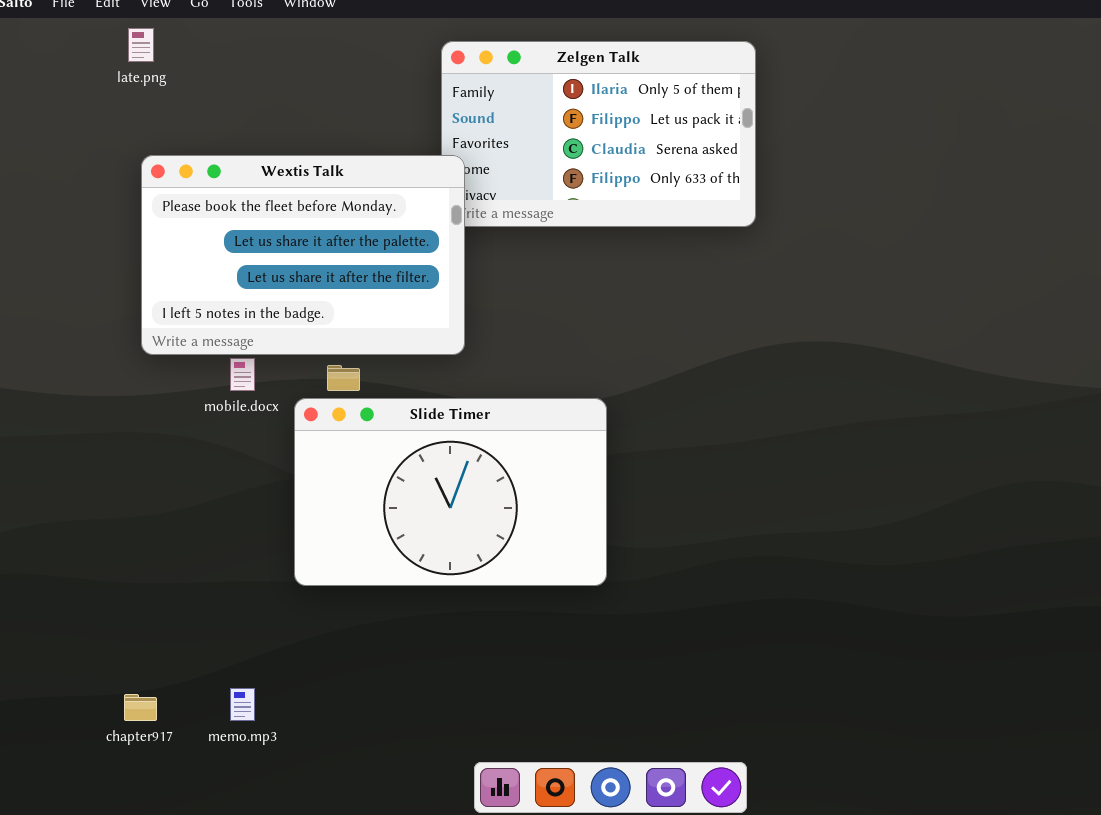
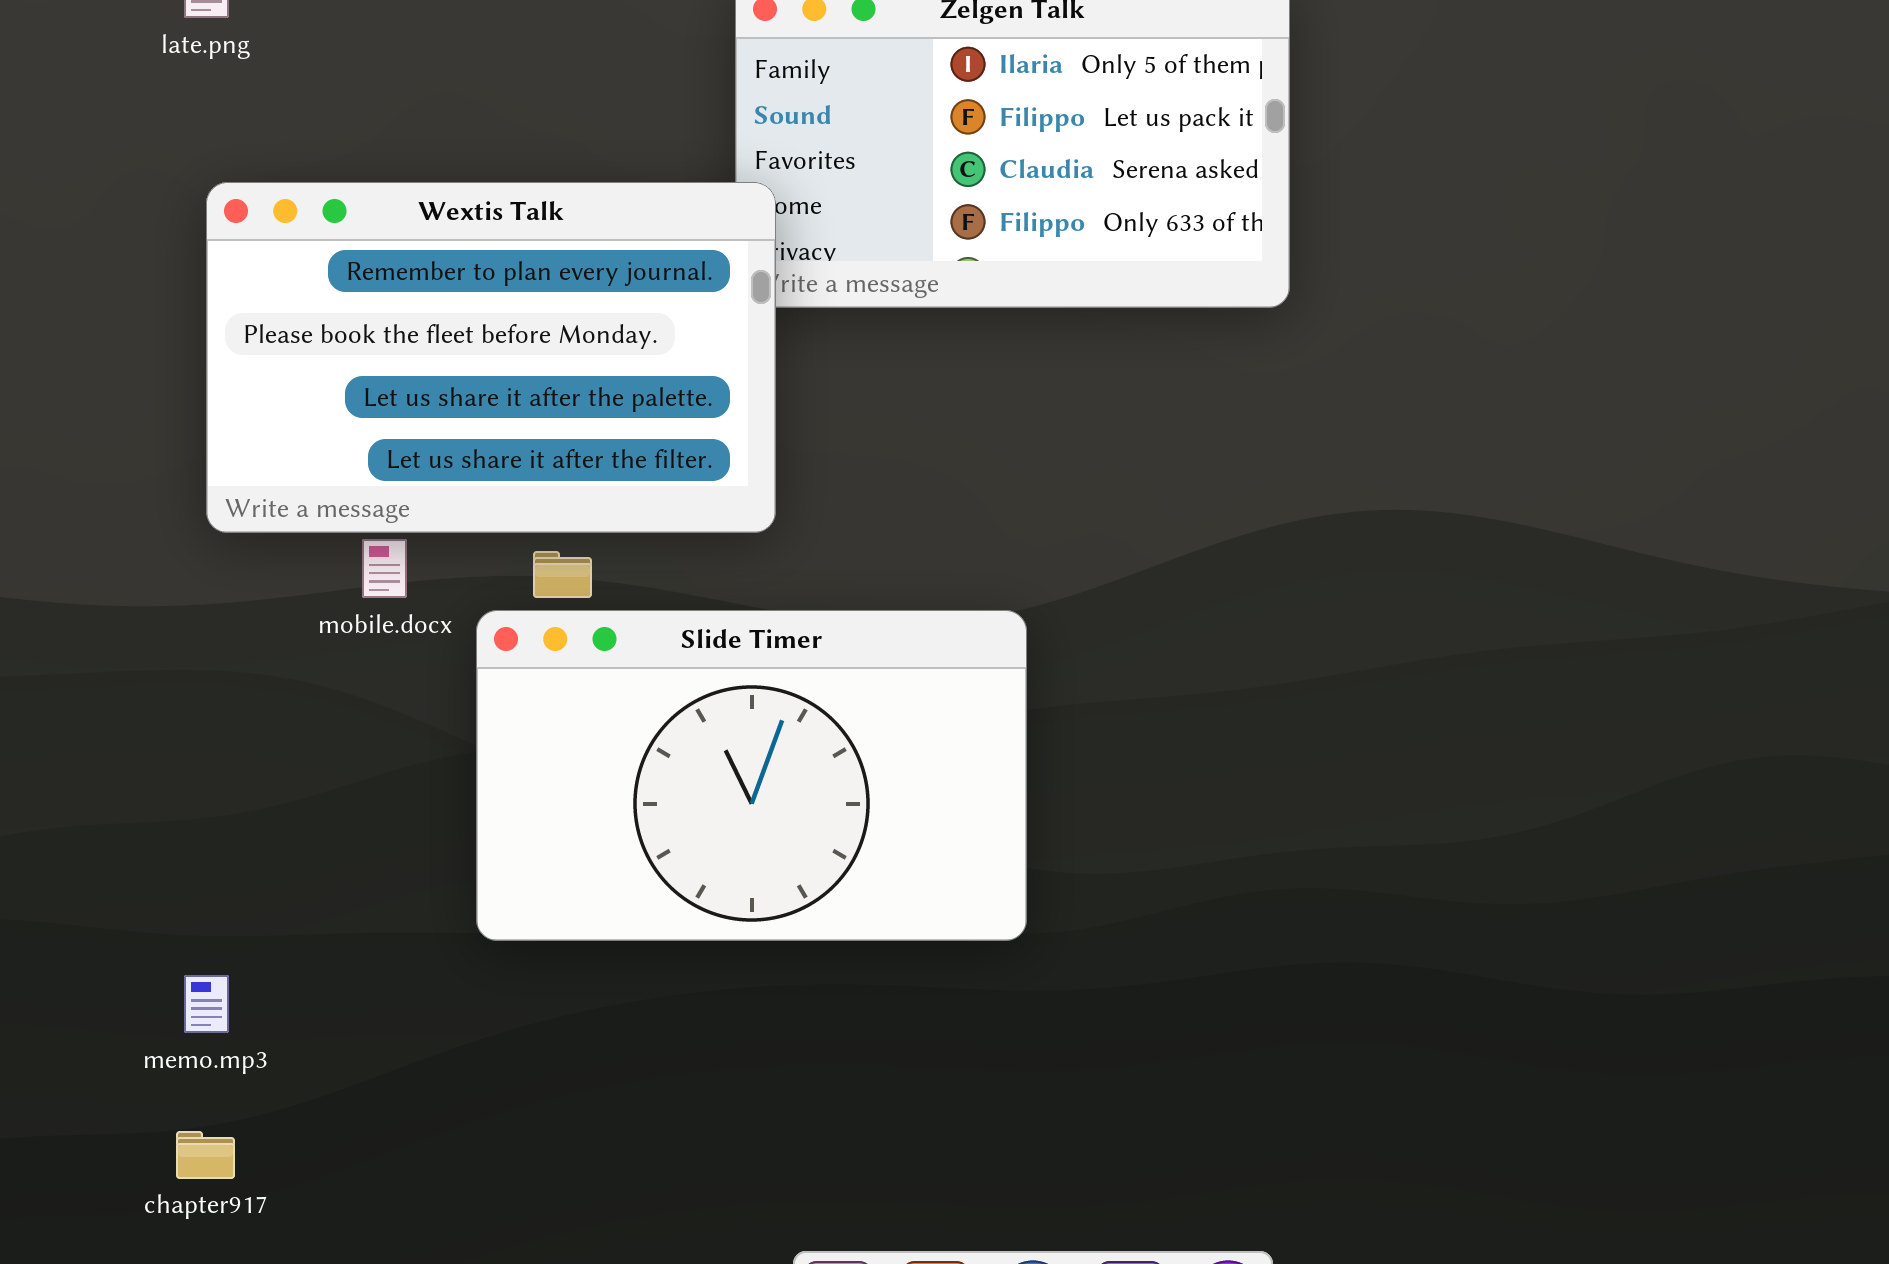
Wextis Talk: [141,155,465,355] -> [206,182,776,533], scrolled up 1 row
memo.mp3: [230,688,255,721] -> [184,975,229,1033], moved

